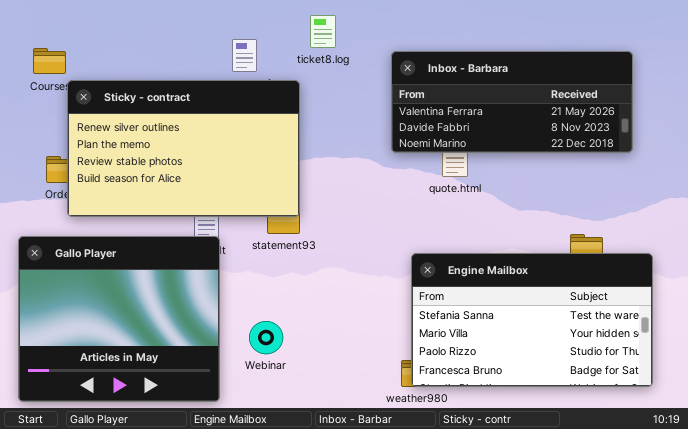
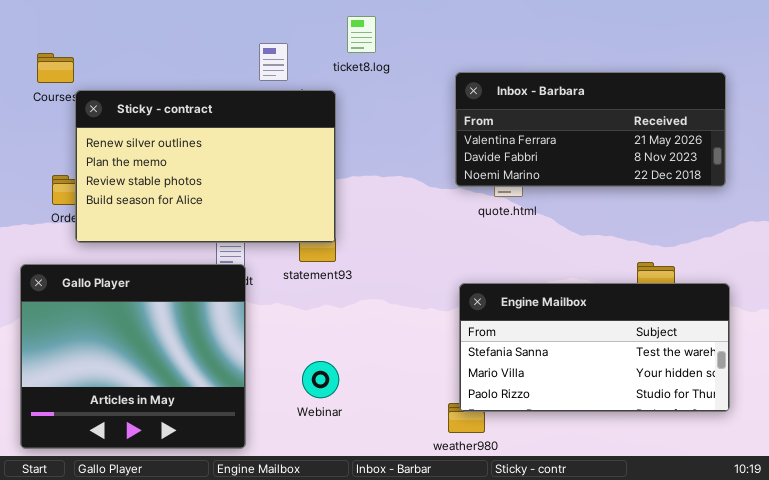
Inbox - Barbara: [391,51,633,153] -> [455,72,726,187], moved
Engine Mailbox: [411,253,653,387] -> [459,283,730,412], resized
Webinar: [249,321,283,354] -> [302,361,339,398], moved

